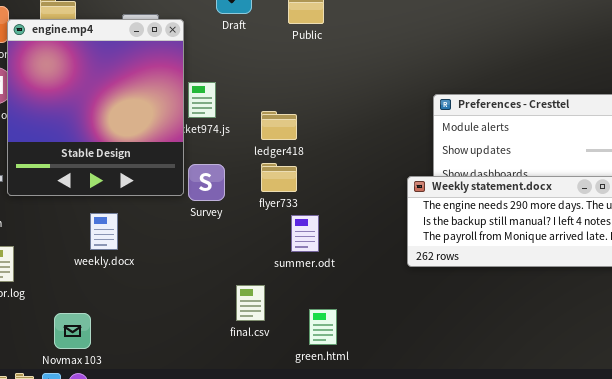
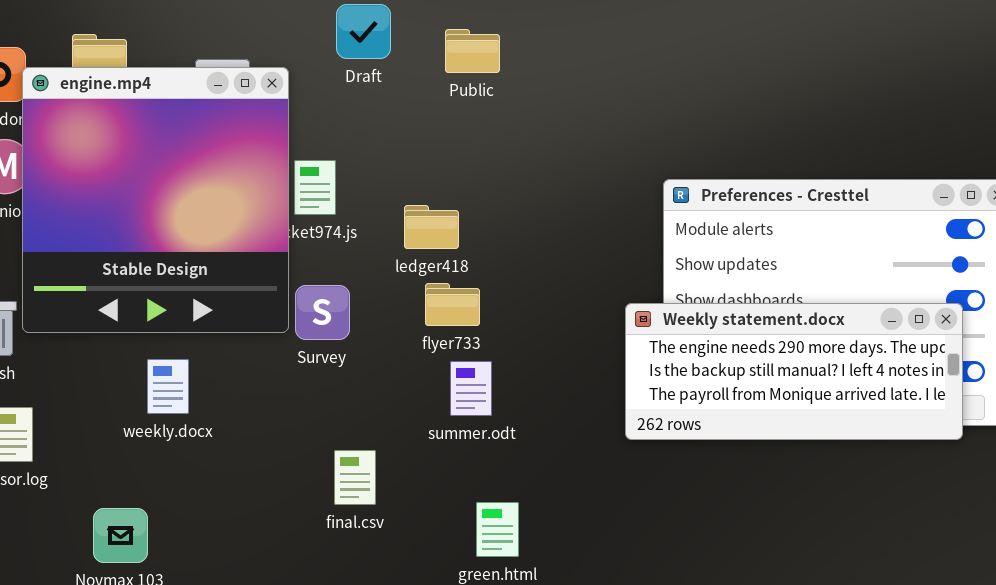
flyer733: [261,163,297,192] -> [425,283,480,326], moved
final.csv: [236,285,265,321] -> [334,450,376,505], moved

